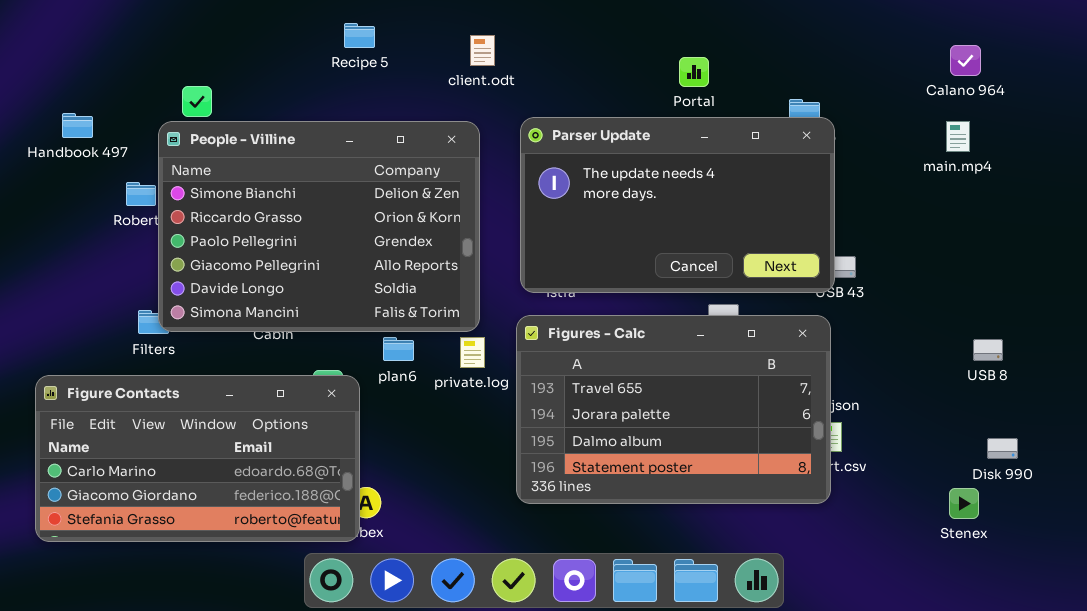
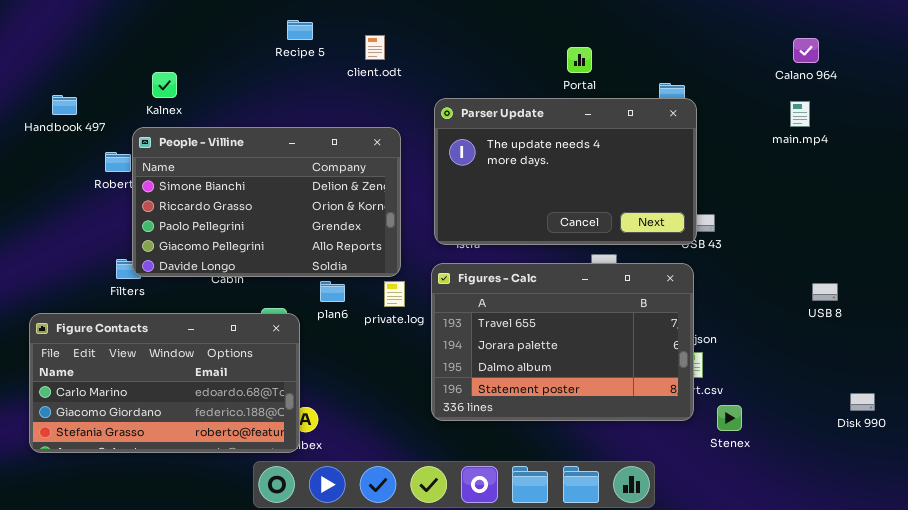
client.odt: [470,35,495,66] -> [365,35,385,60], moved
People - Villine: [158,121,480,332] -> [132,127,401,277], resized
Disk 990: [987,438,1018,459] -> [850,393,875,411], moved
Stenex: [949,488,979,519] -> [717,405,742,431], moved

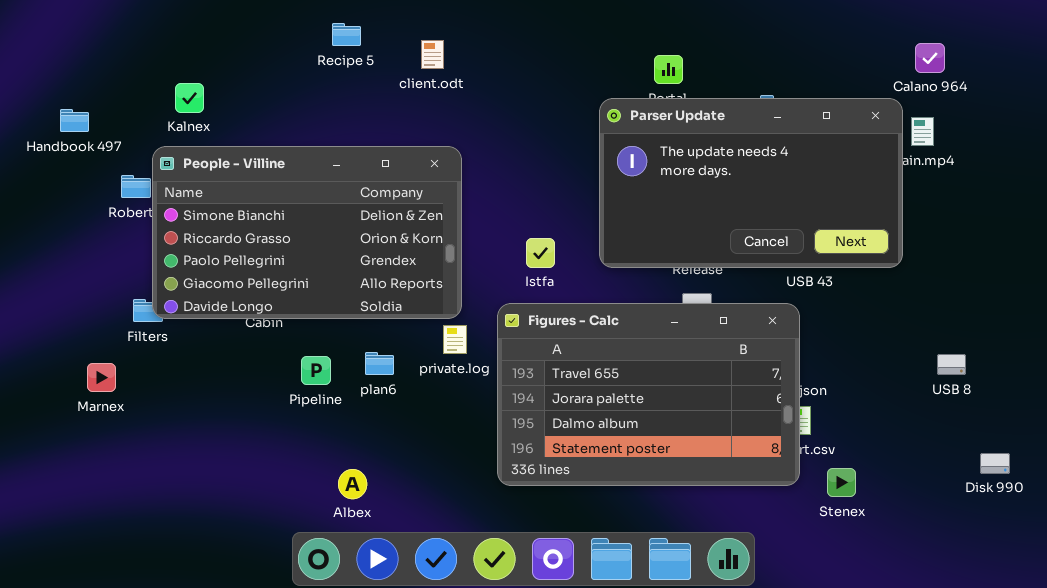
Parser Update: [434,98,697,245] -> [599,98,903,268], moved
plan6: [320,281,345,302] -> [365,352,394,375], moved
USB 8: [812,283,838,301] -> [937,354,966,375], moved
Figure Contacts: [29,313,300,453] -> none, closed

